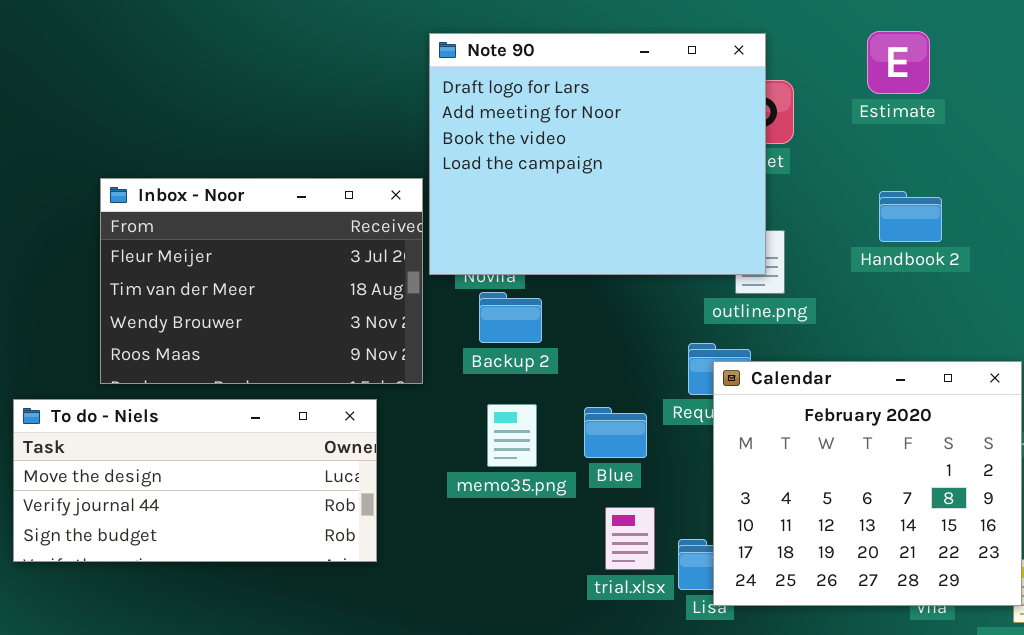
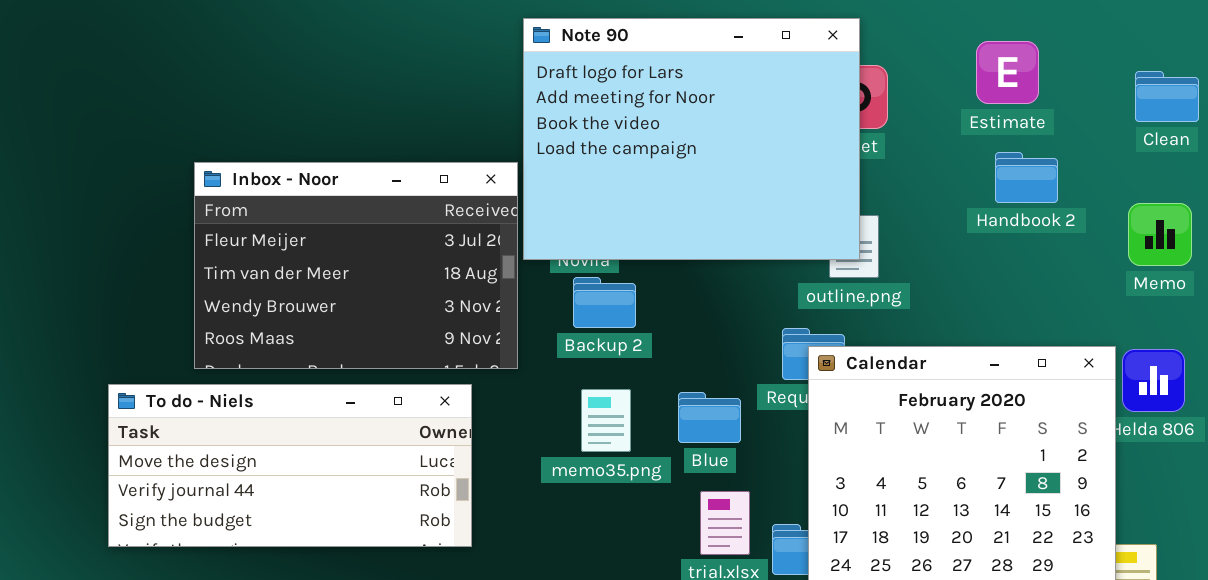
Estimate: [867,31,930,94] -> [976,41,1039,104], moved
Handbook 2: [879,191,942,242] -> [995,152,1058,203], moved

